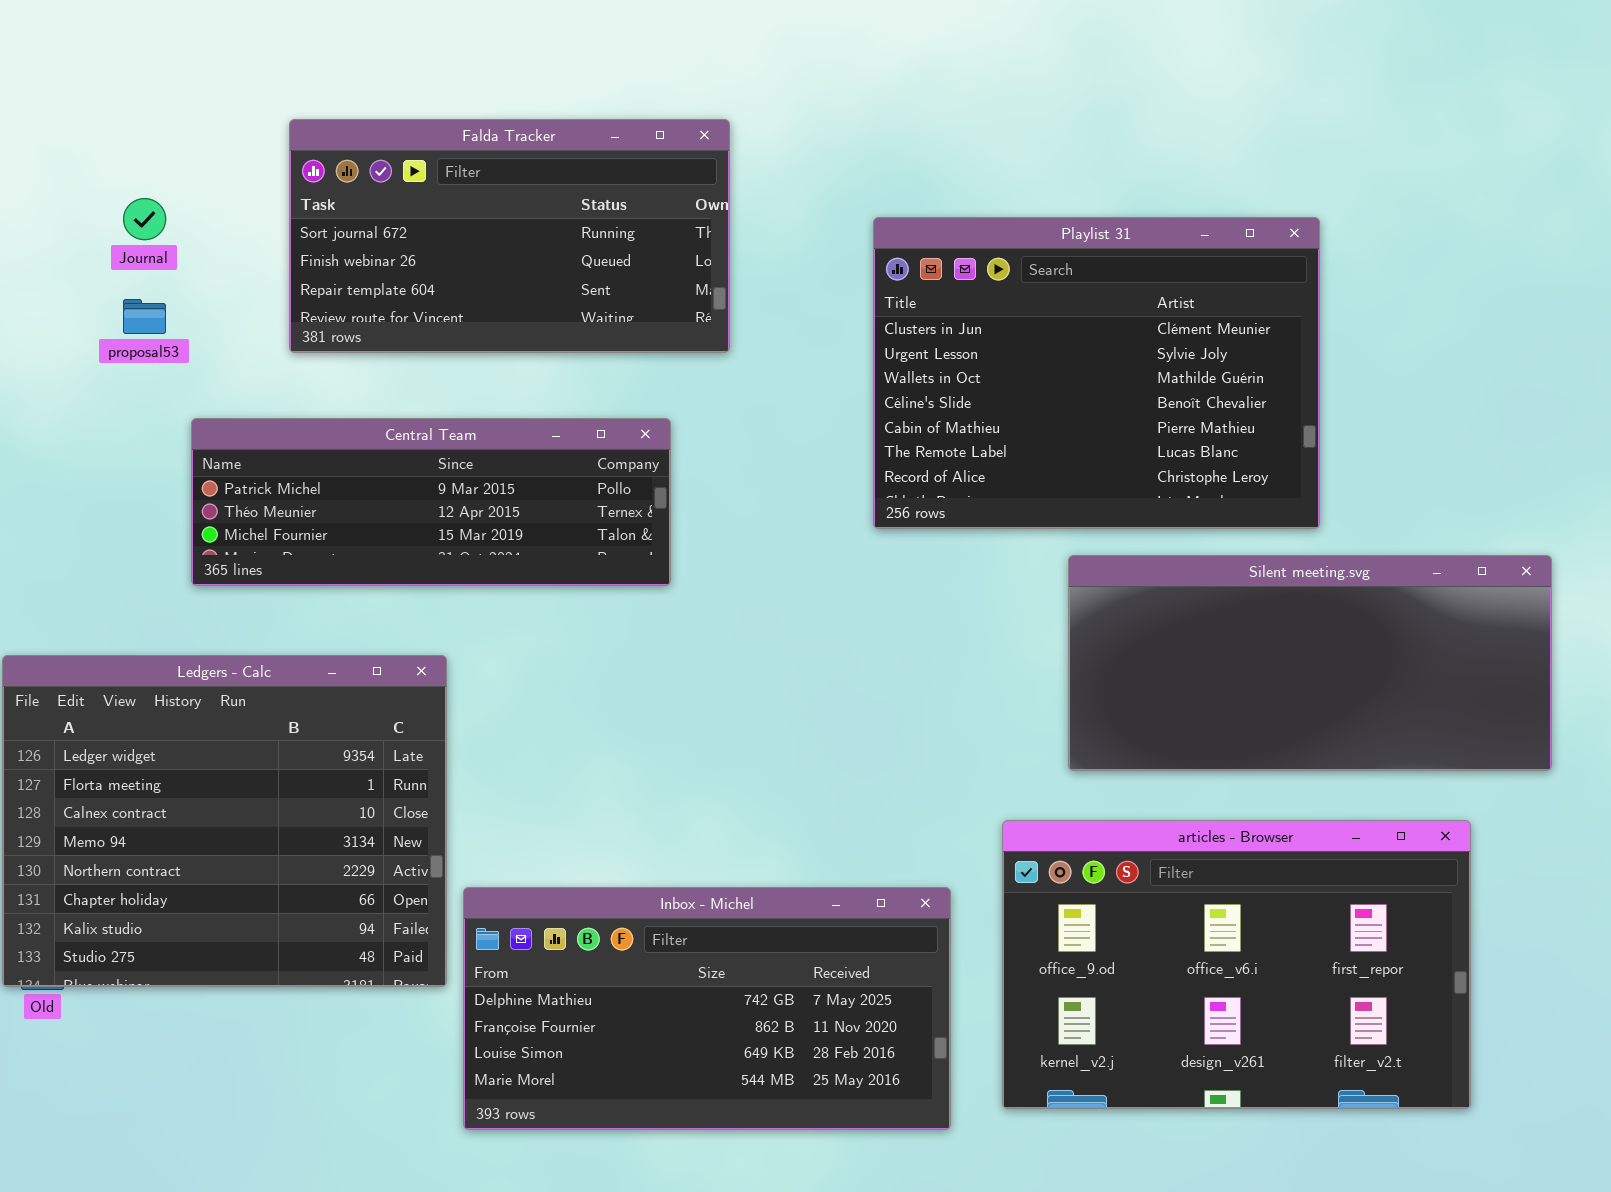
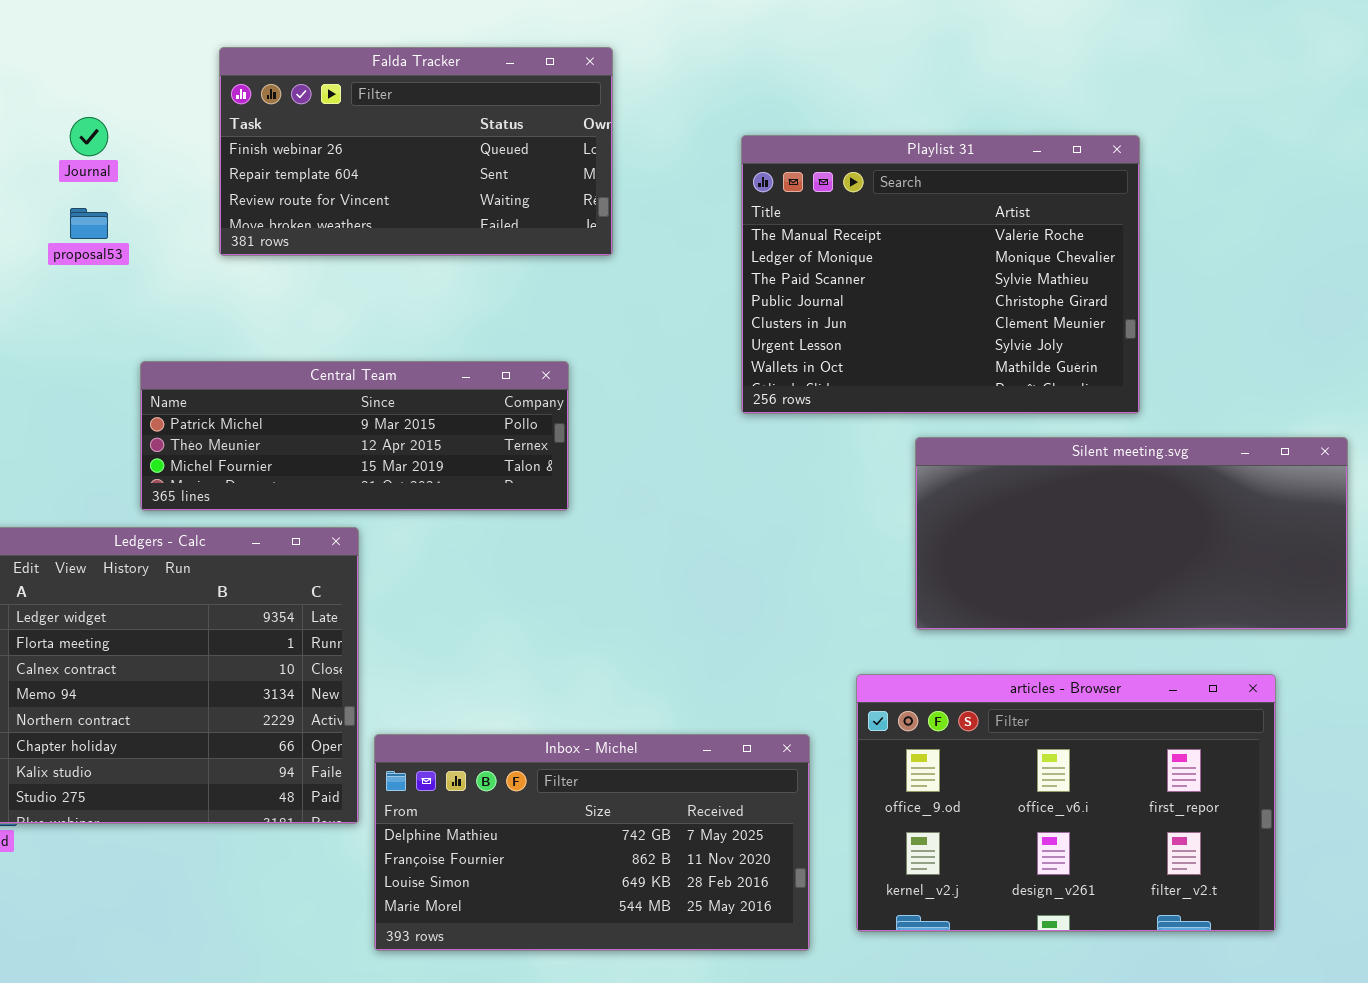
Falda Tracker: [289,119,730,353] -> [219,47,613,256], scrolled down 1 row
Playlist 31: [873,217,1320,529] -> [741,135,1140,414], scrolled up 4 rows
Central Team: [191,418,671,586] -> [140,361,569,511], moved

